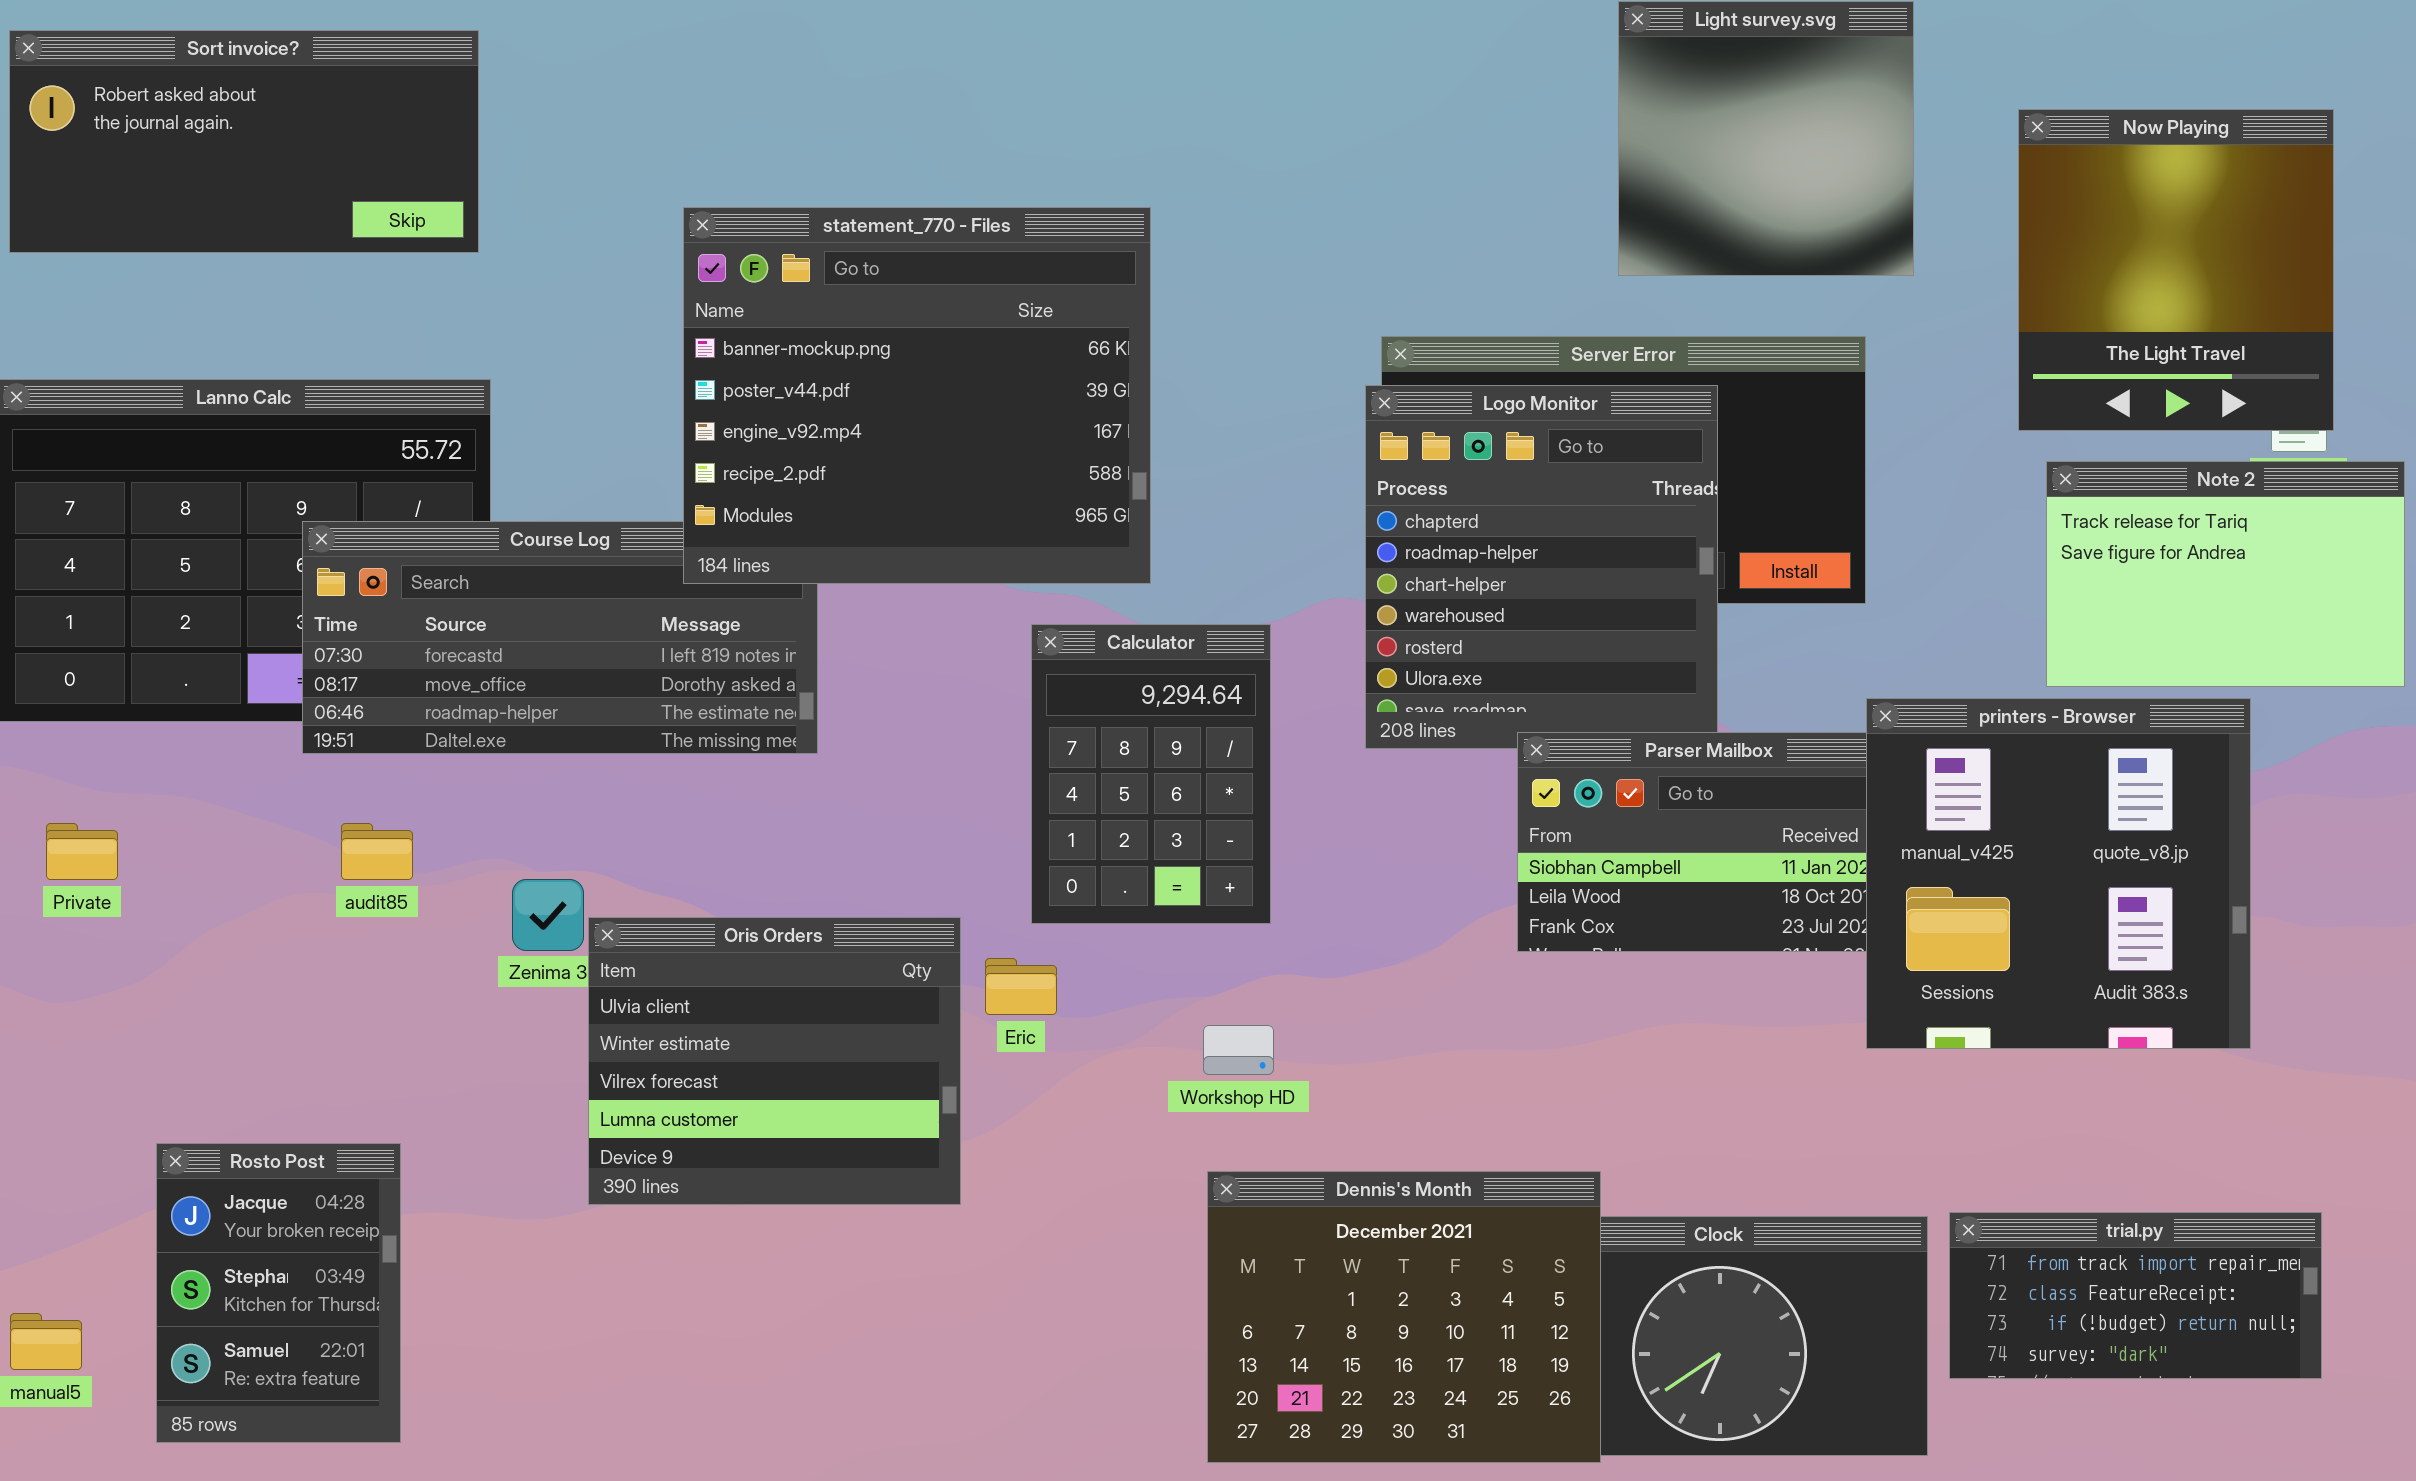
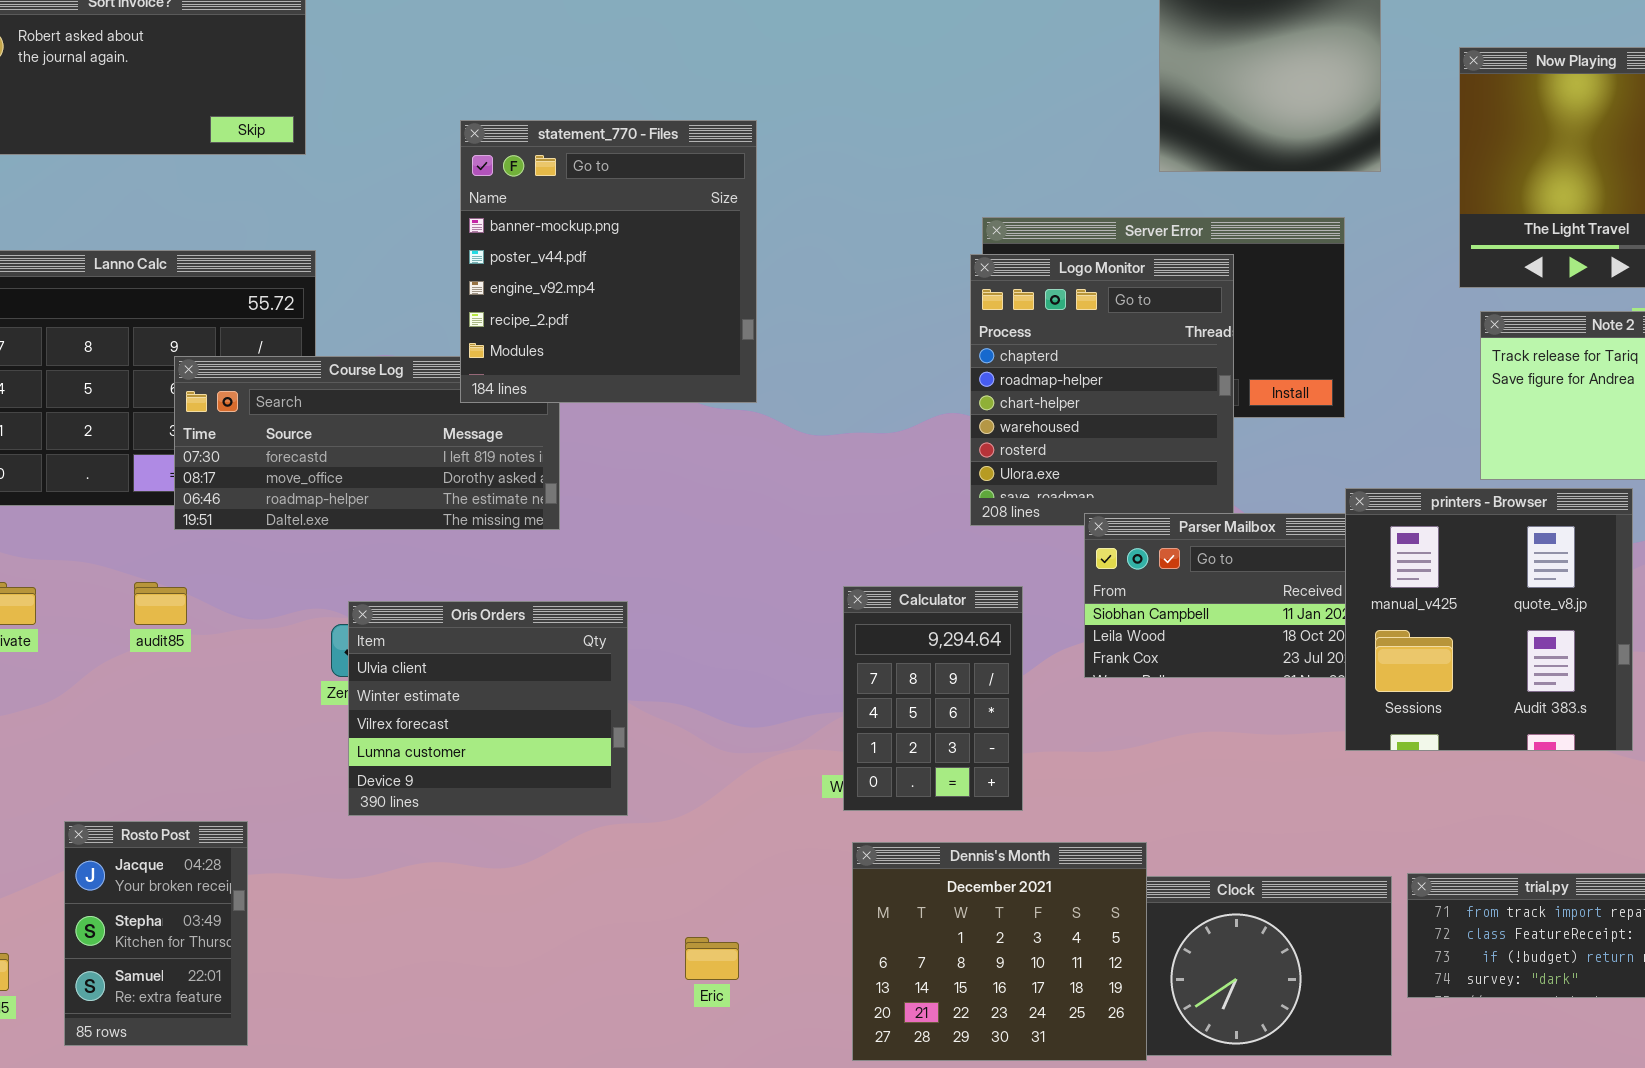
statement_770 - Files: [683,207,1151,584] -> [460,120,757,403], resized
Calculator: [1031,624,1271,924] -> [843,586,1023,811], moved
audit85: [341,823,413,880] -> [134,582,187,625], moved
Oris Orders: [588,917,961,1205] -> [348,601,628,816], moved
Eric: [985,958,1057,1015] -> [685,937,739,980], moved

